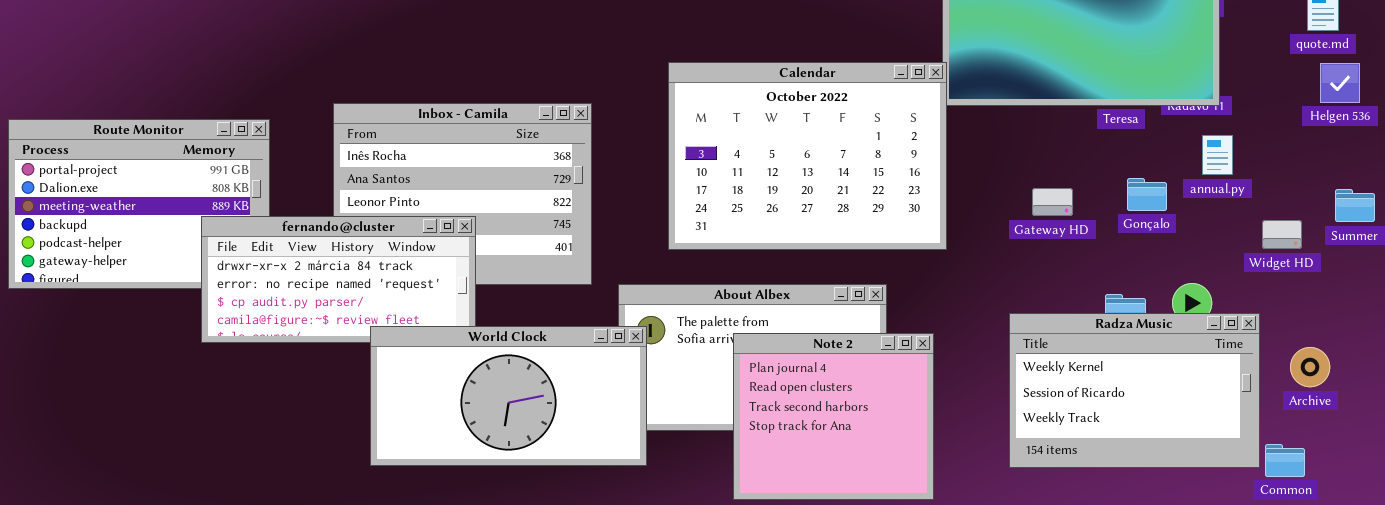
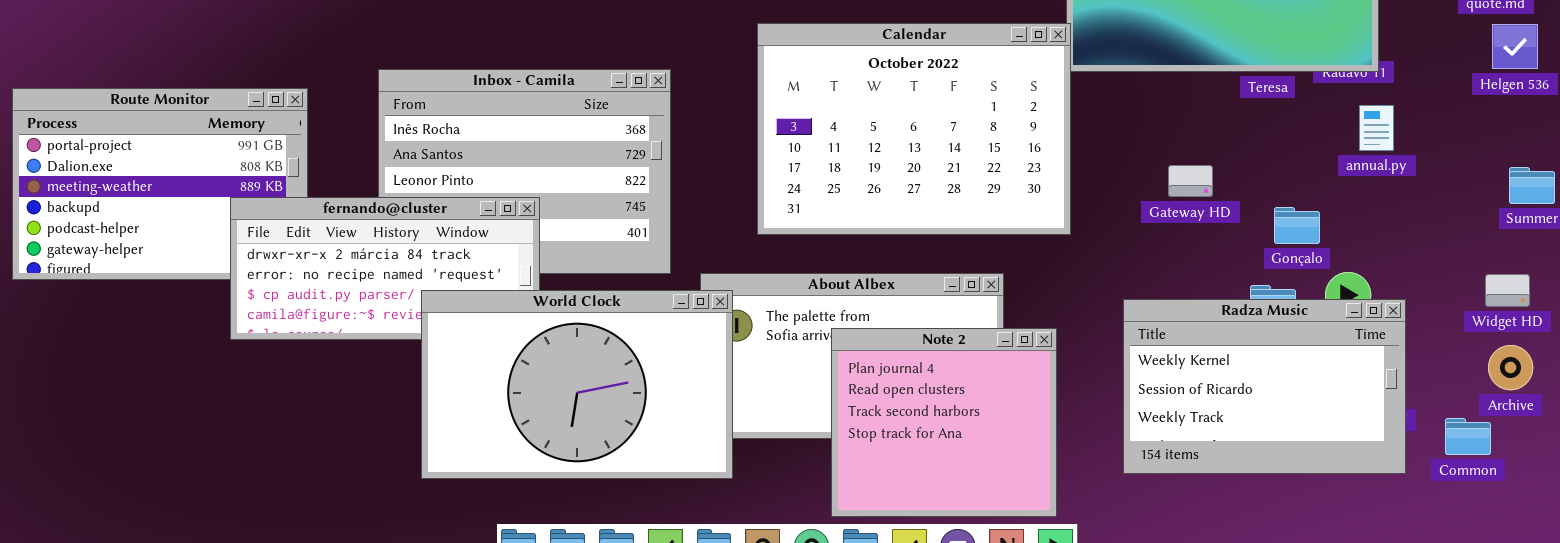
Gonçalo: [1127,178,1167,211] -> [1274,207,1320,244], moved
Widget HD: [1262,220,1302,249] -> [1485,274,1530,307], moved
Radza Music: [1009,313,1260,468] -> [1123,299,1406,474], moved
World Clock: [370,326,647,466] -> [421,290,733,479], resized
Archive: [1290,347,1330,387] -> [1488,345,1533,390], moved
Common: [1265,444,1305,477] -> [1445,418,1491,455], moved

